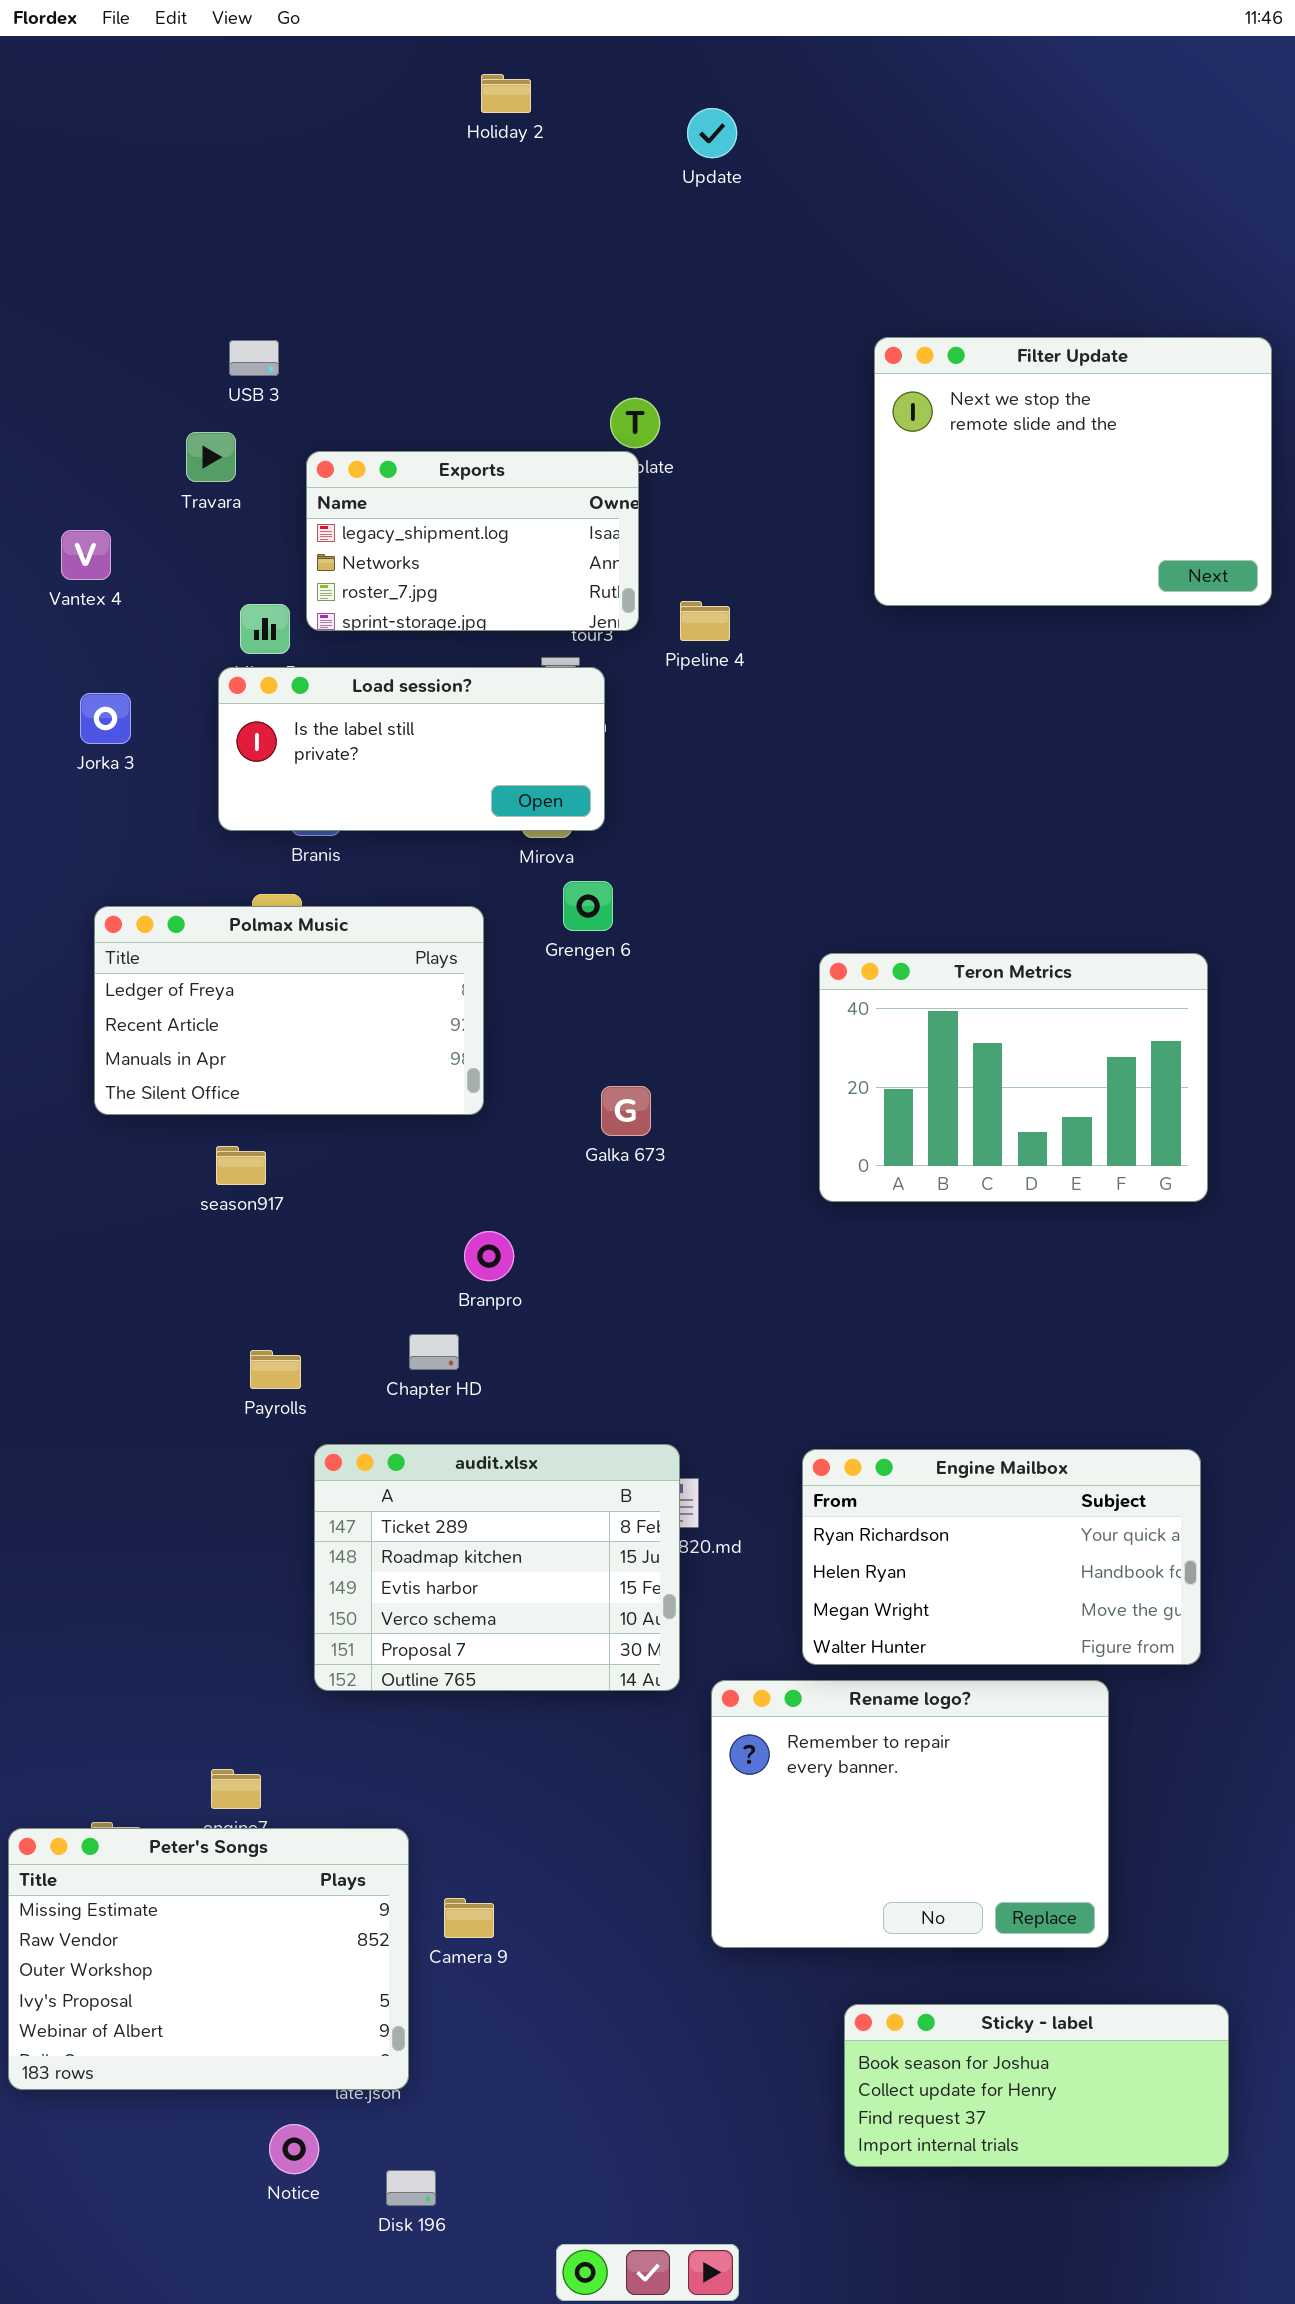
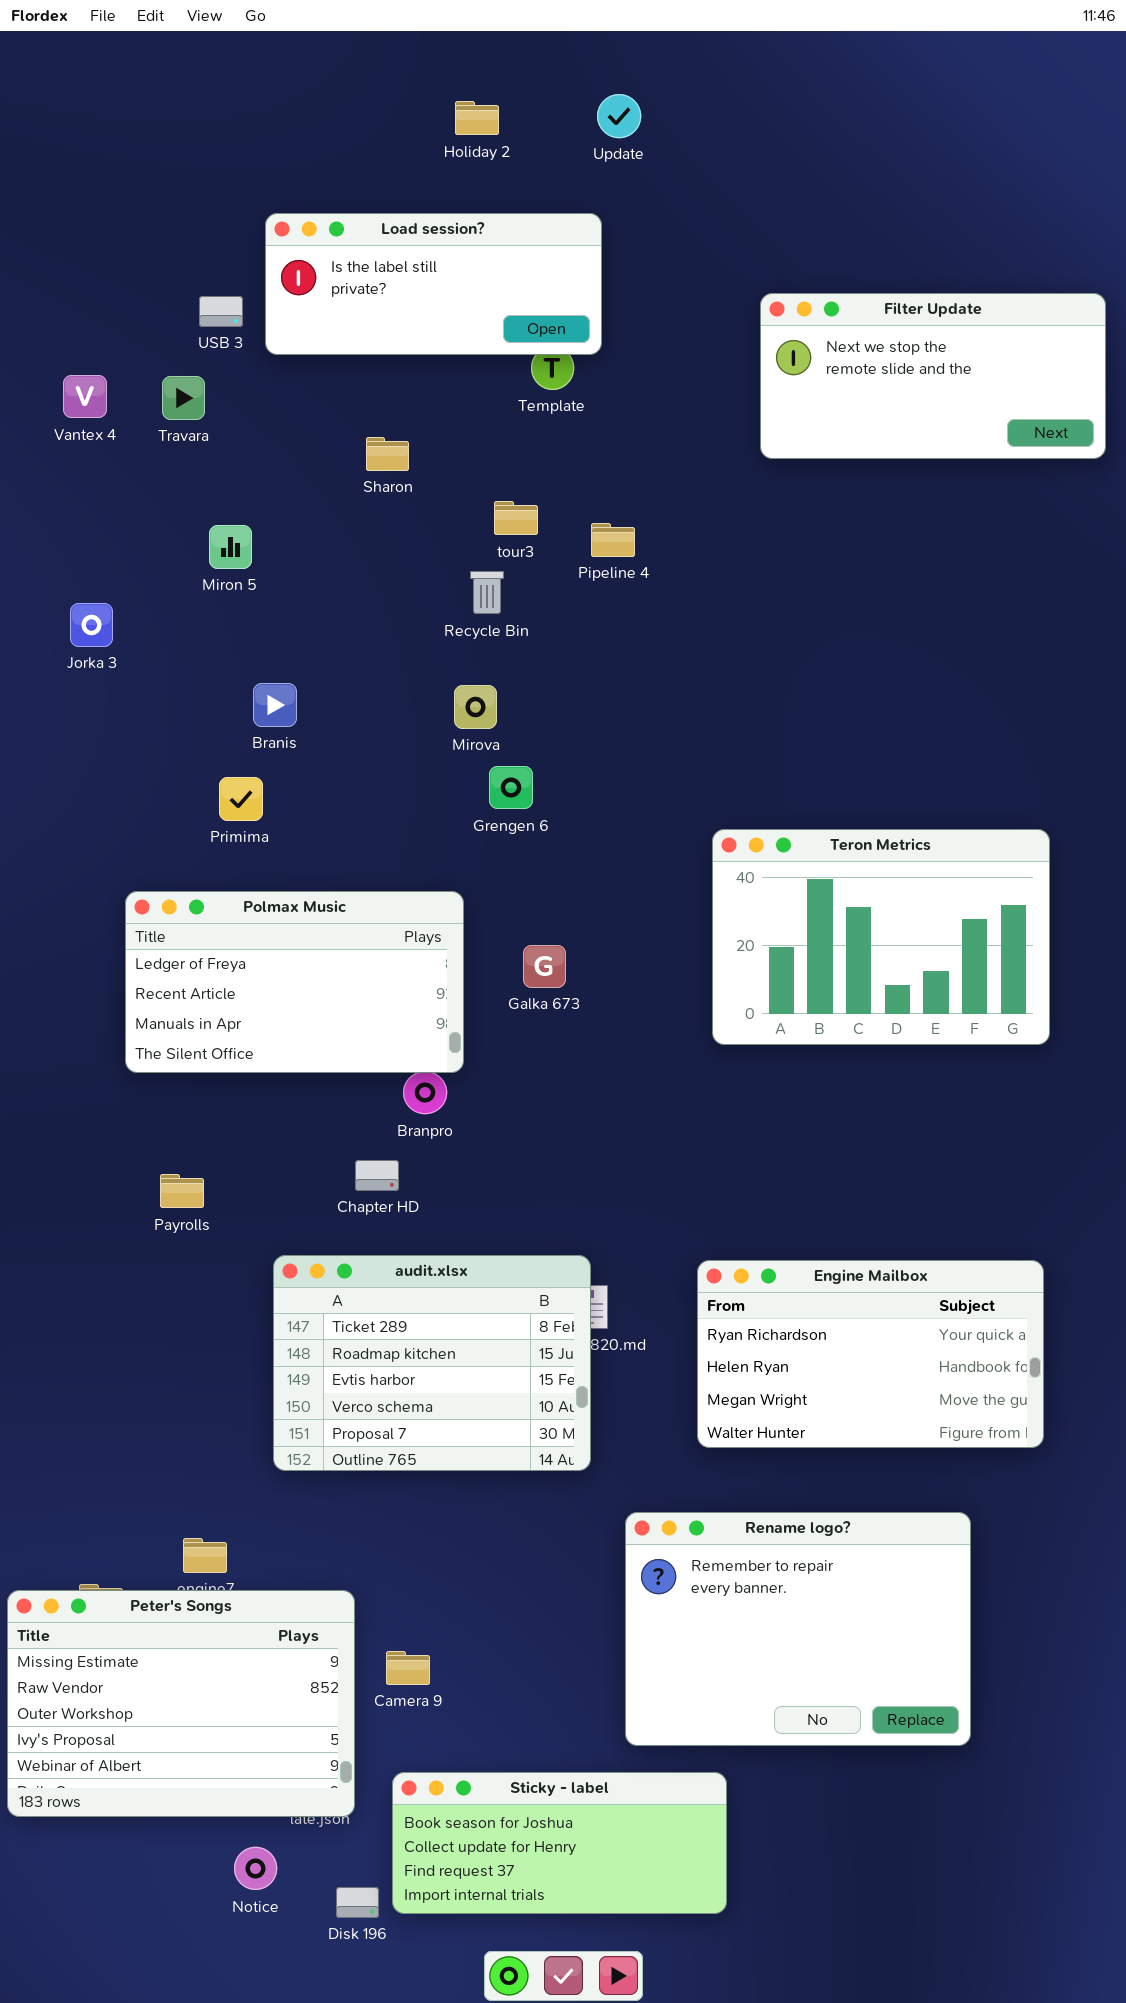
Holiday 2: [481,74,531,113] -> [455,101,499,135], moved
Filter Update: [874,337,1272,606] -> [760,293,1106,459], resized
Exports: [306,451,639,631] -> none, closed
Vantex 4: [61,530,111,580] -> [63,375,107,418], moved
Load session?: [218,667,605,831] -> [265,213,602,355], moved
Polmax Music: [94,906,484,1115] -> [125,891,464,1073], moved
Payrolls: [250,1350,301,1389] -> [160,1174,204,1208], moved
Rename logo?: [711,1680,1109,1948] -> [625,1512,971,1746], moved
Sticky - label: [844,2004,1229,2167] -> [392,1772,727,1914], moved

